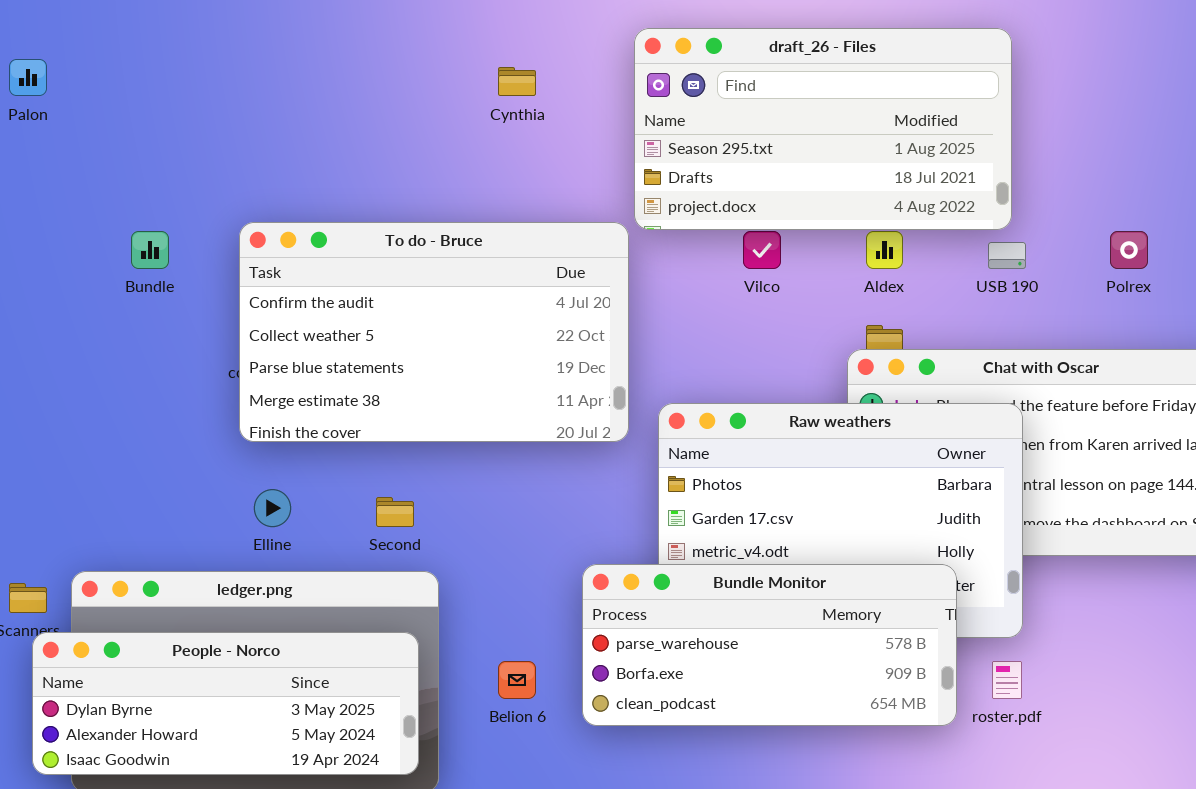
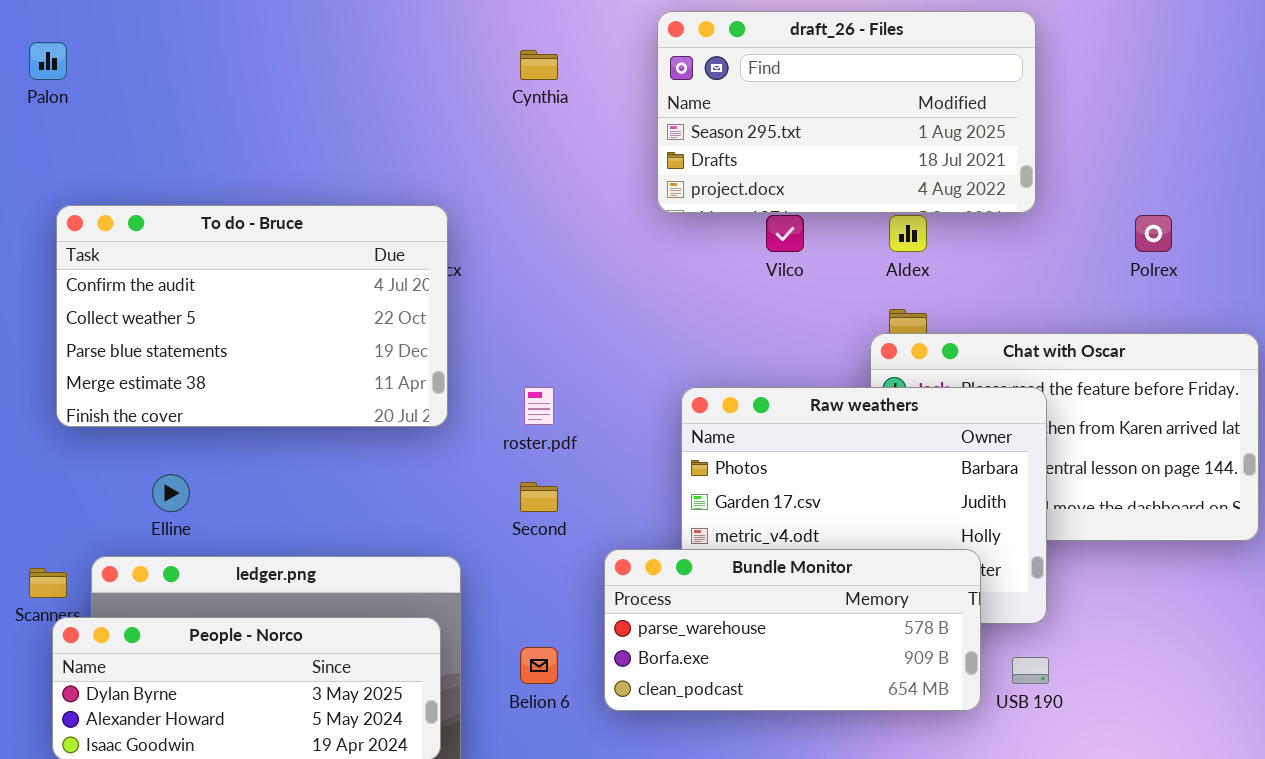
To do - Bruce: [239,222,629,442] -> [56,205,448,427], moved
USB 190: [988,242,1026,269] -> [1012,657,1049,684], moved
Elline: [254,489,291,527] -> [152,474,190,512], moved
Second: [376,497,414,527] -> [520,482,558,512], moved
roster.pdf: [992,661,1022,699] -> [524,387,554,425], moved

